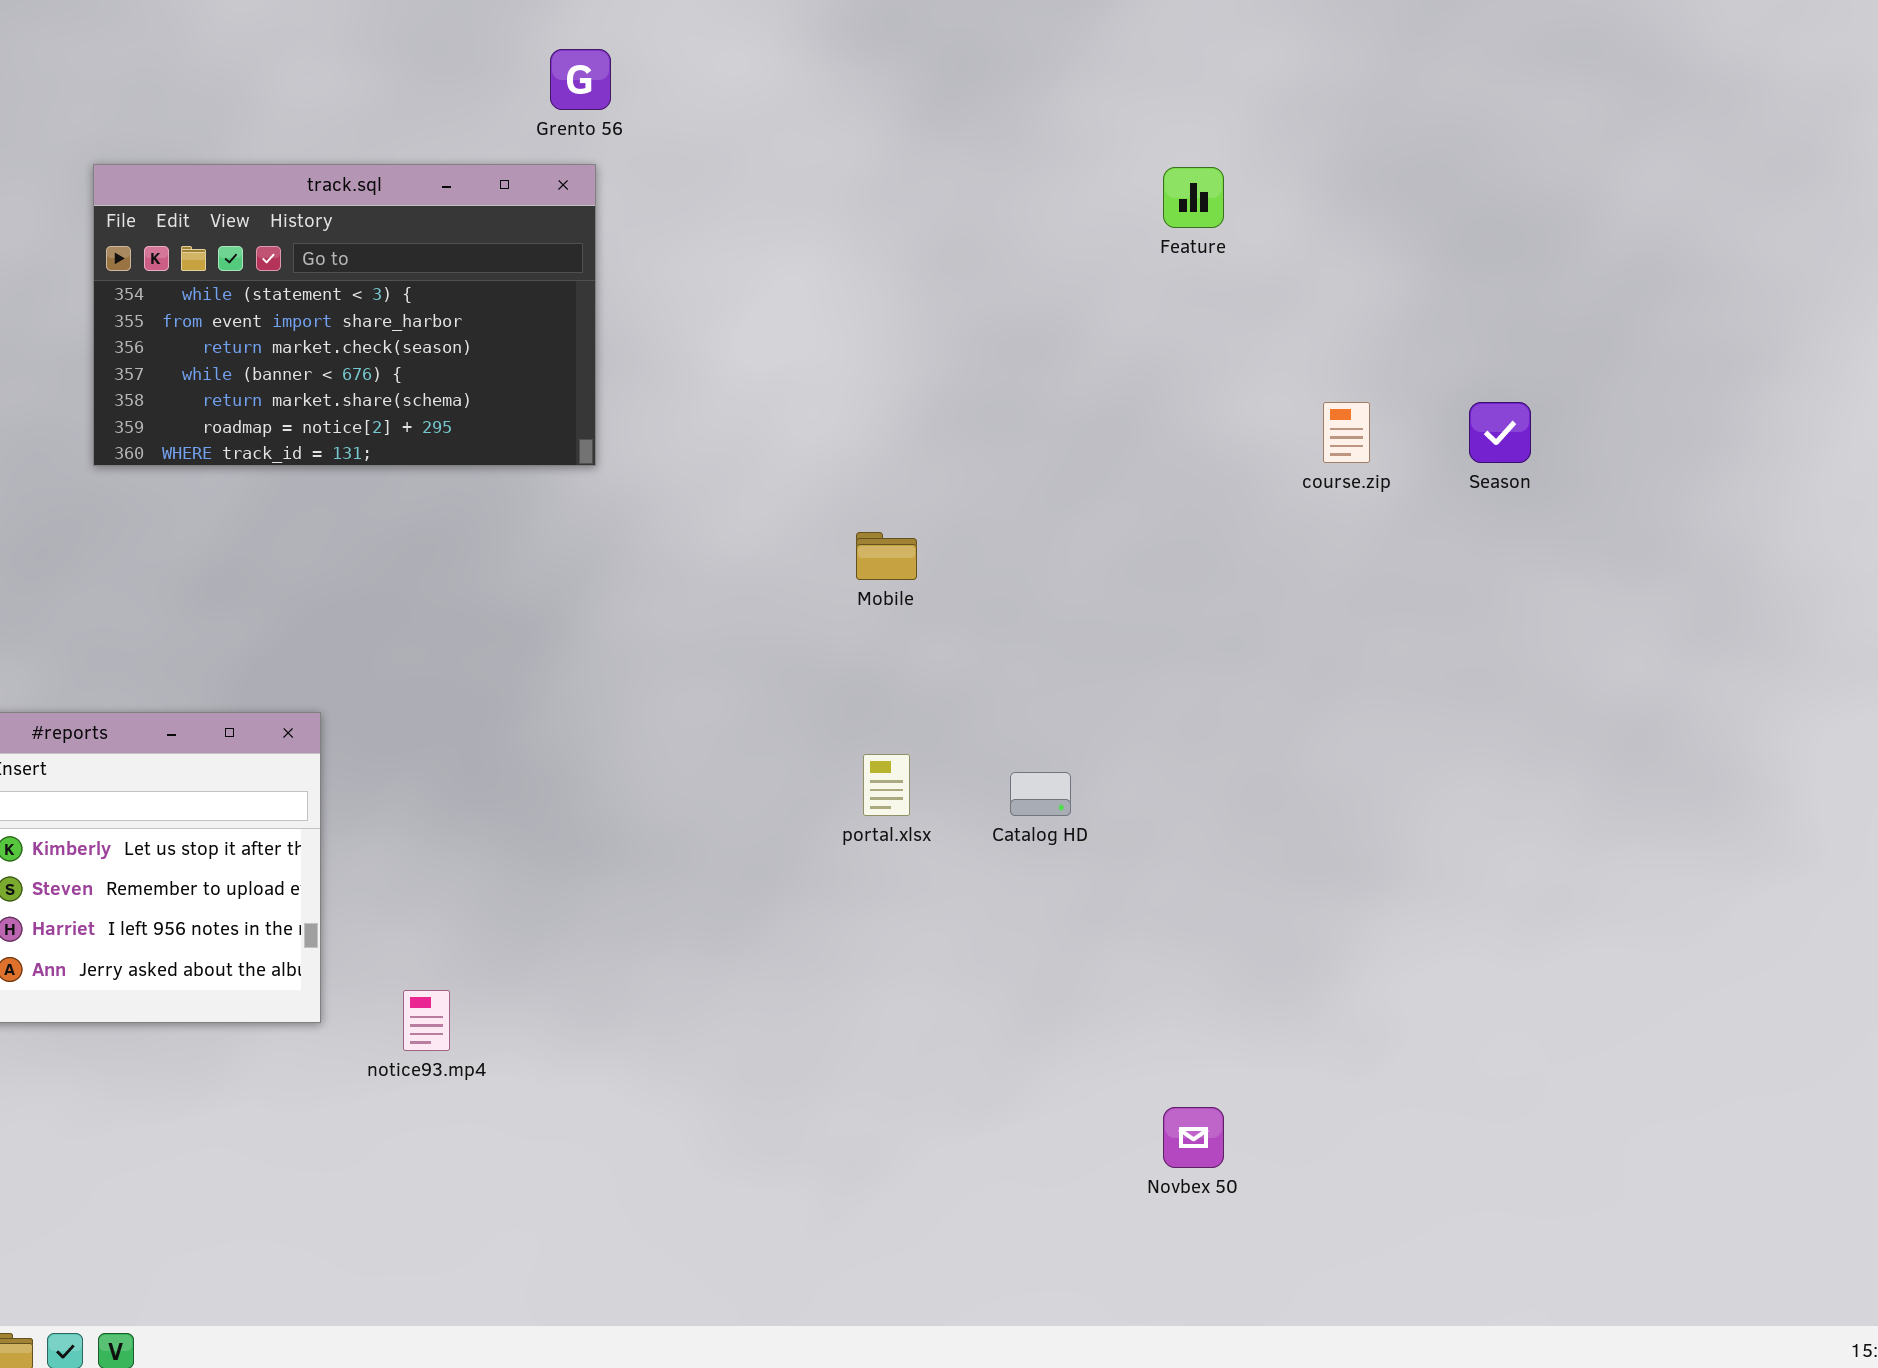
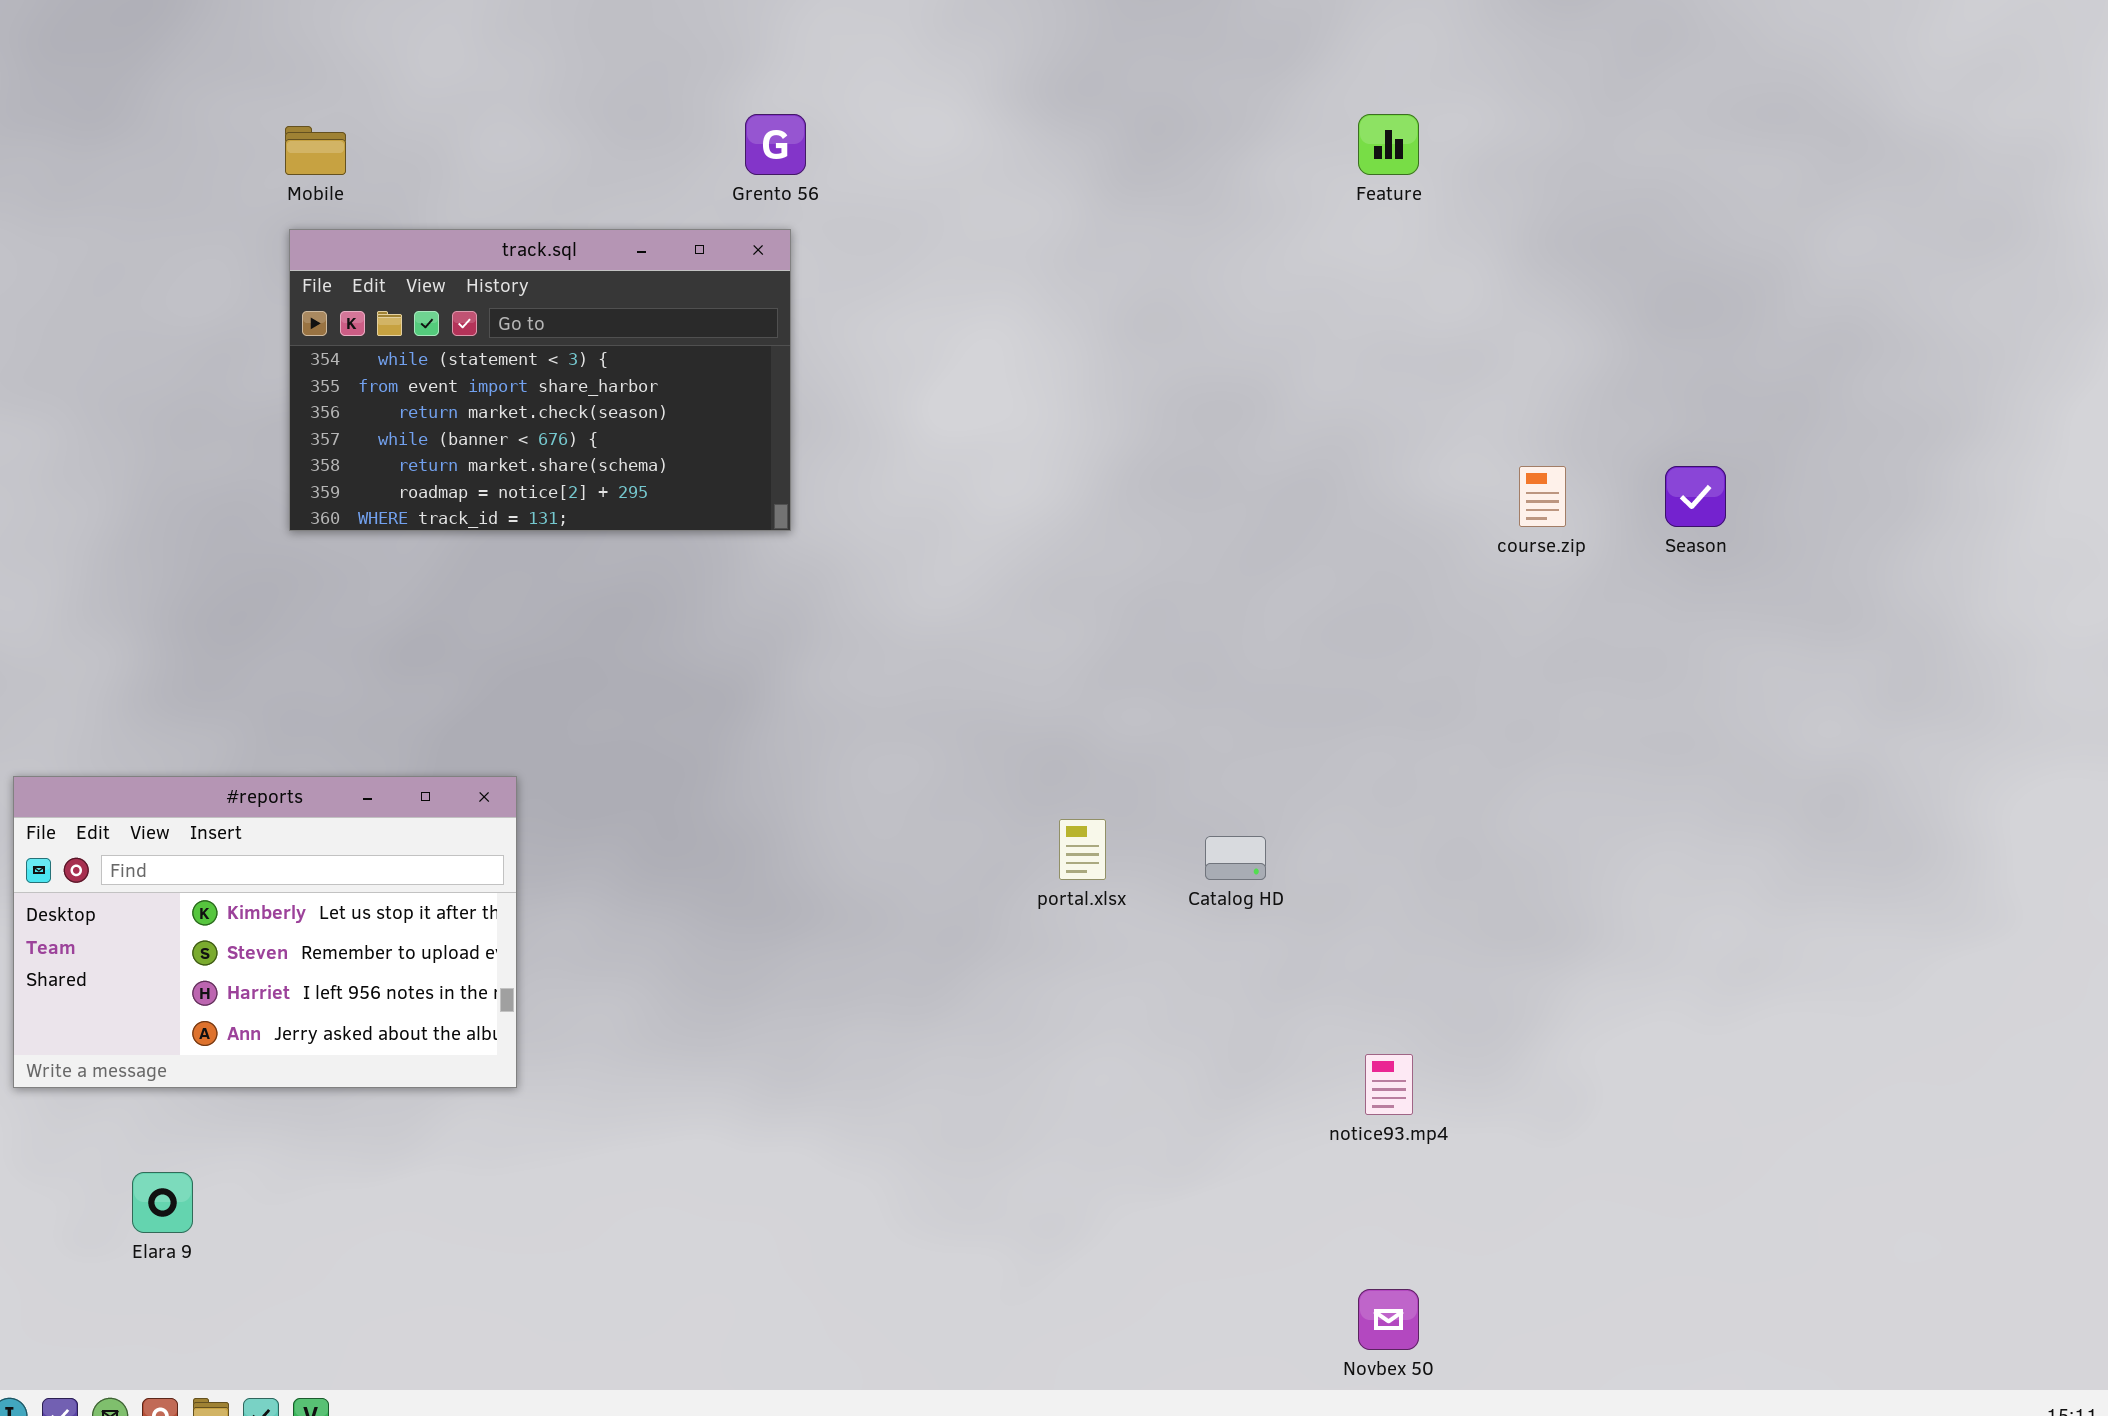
Feature: [1163,167,1224,228] -> [1358,114,1419,175], moved
Mobile: [856,532,917,580] -> [285,126,346,175], moved
notice93.mp4: [403,990,450,1051] -> [1365,1054,1413,1115], moved
Novbex 50: [1163,1107,1224,1168] -> [1358,1289,1419,1350], moved

